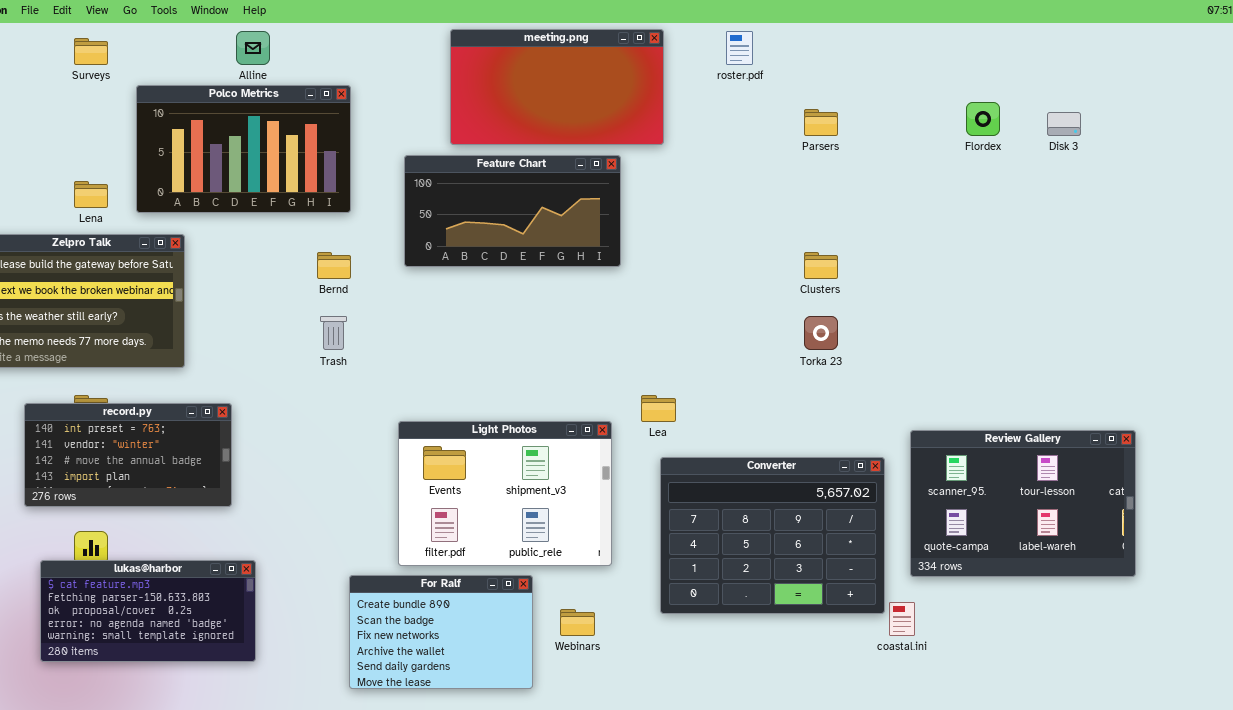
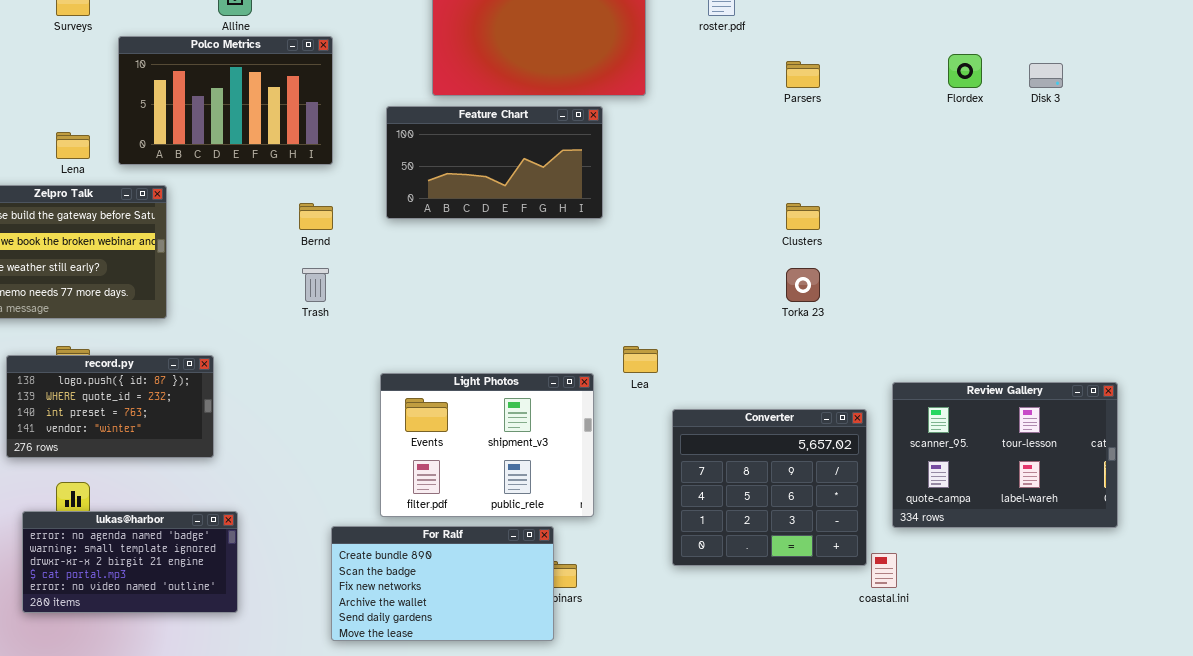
record.py: [24,403,232,507] -> [6,355,214,458], scrolled up 2 rows
Converter: [660,457,885,614] -> [672,409,867,566], resized
lukas@harbor: [40,560,256,662] -> [22,511,238,613], scrolled down 3 rows
For Ralf: [349,575,533,689] -> [331,526,554,641], resized

